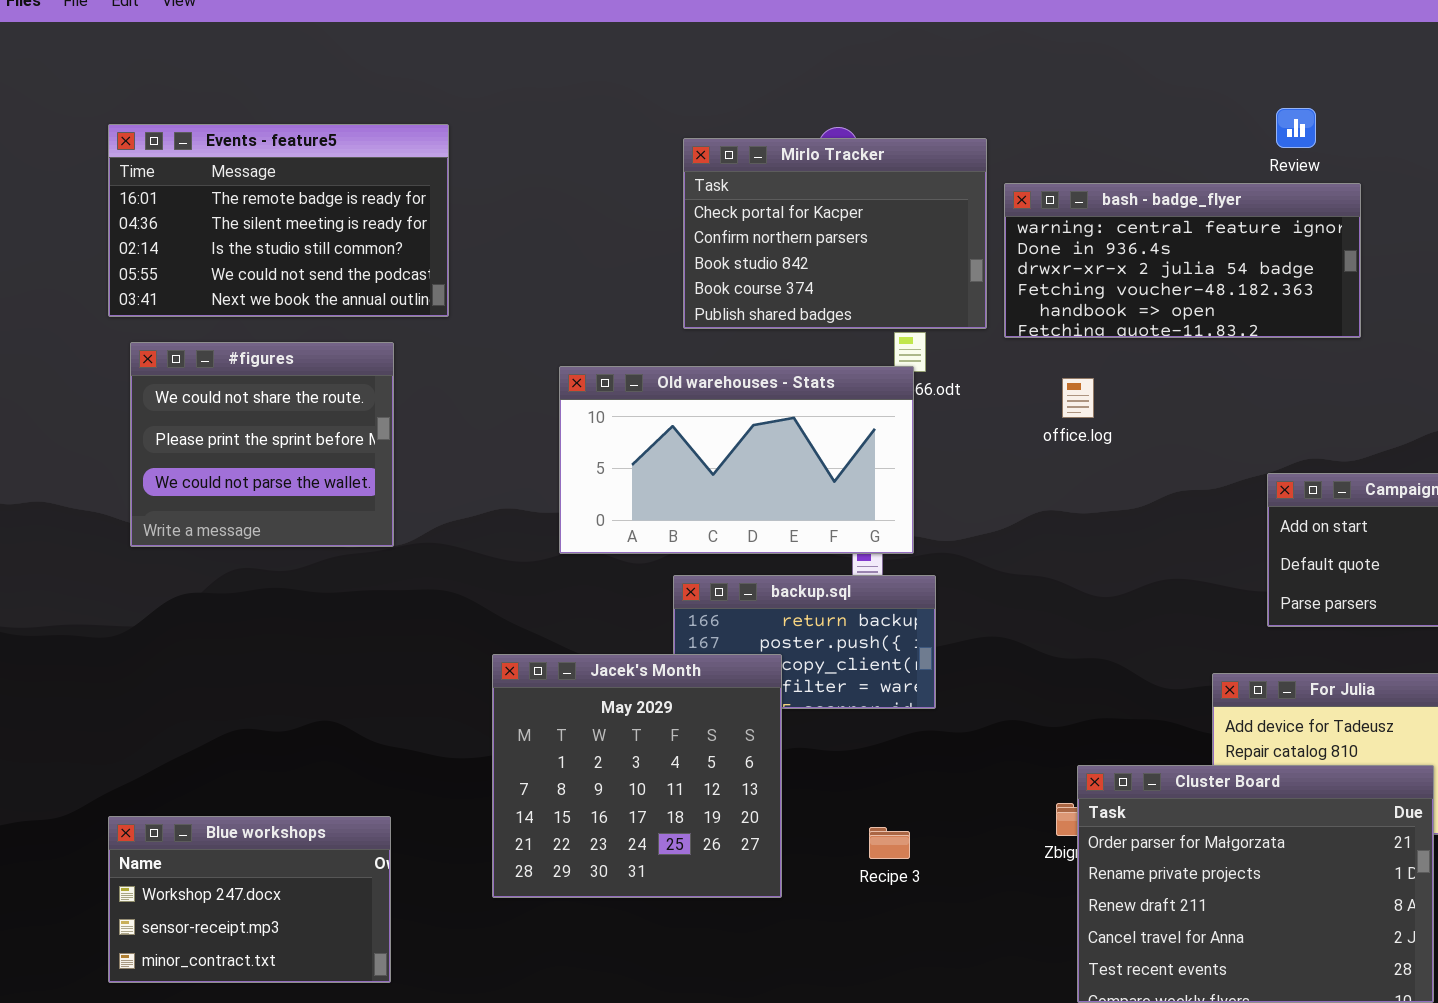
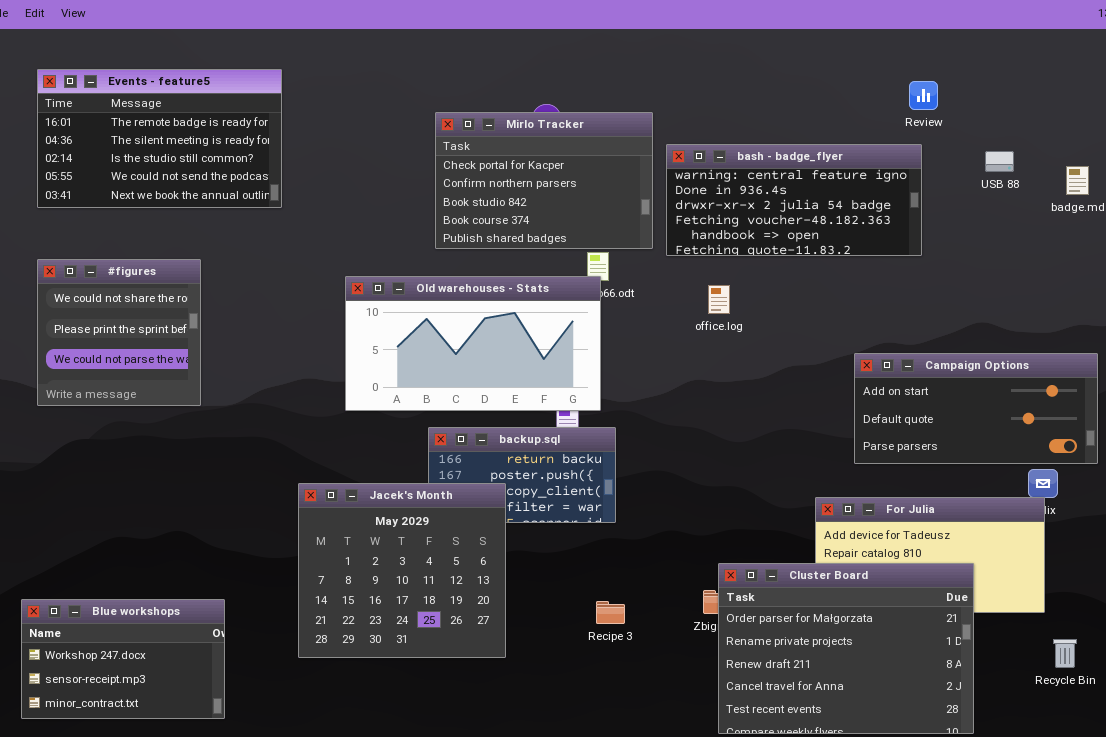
Review: [1276,108,1316,148] -> [909,81,938,110], moved
Events - feature5: [108,124,449,317] -> [37,69,282,208], moved
#figures: [130,342,394,547] -> [37,259,201,406], resized
Recipe 3: [869,827,910,859] -> [596,601,625,624], moved

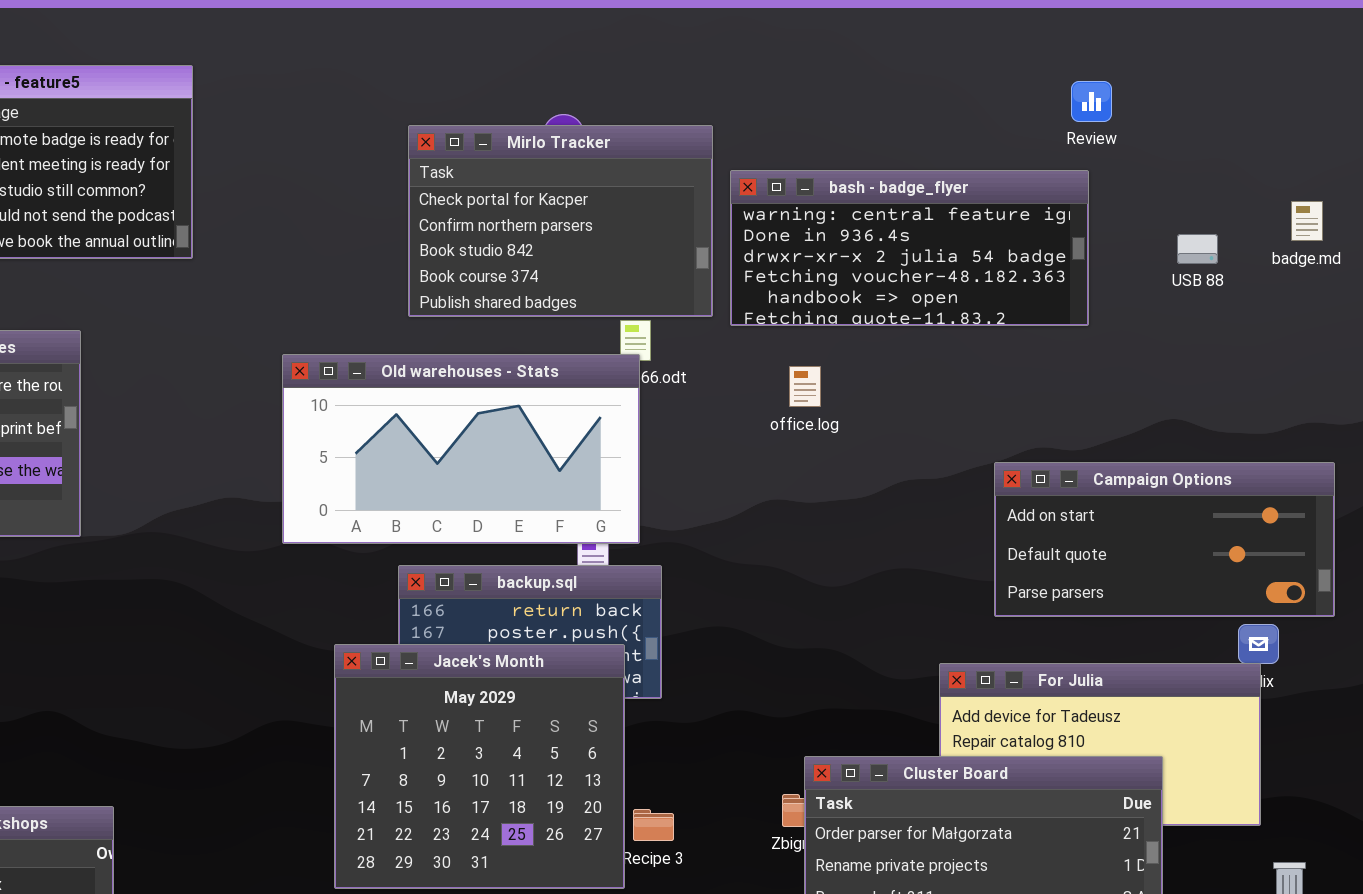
USB 88: [985,151,1014,172] -> [1177,234,1218,264], moved
Jacek's Month: [298,483,506,658] -> [334,644,625,889], moved

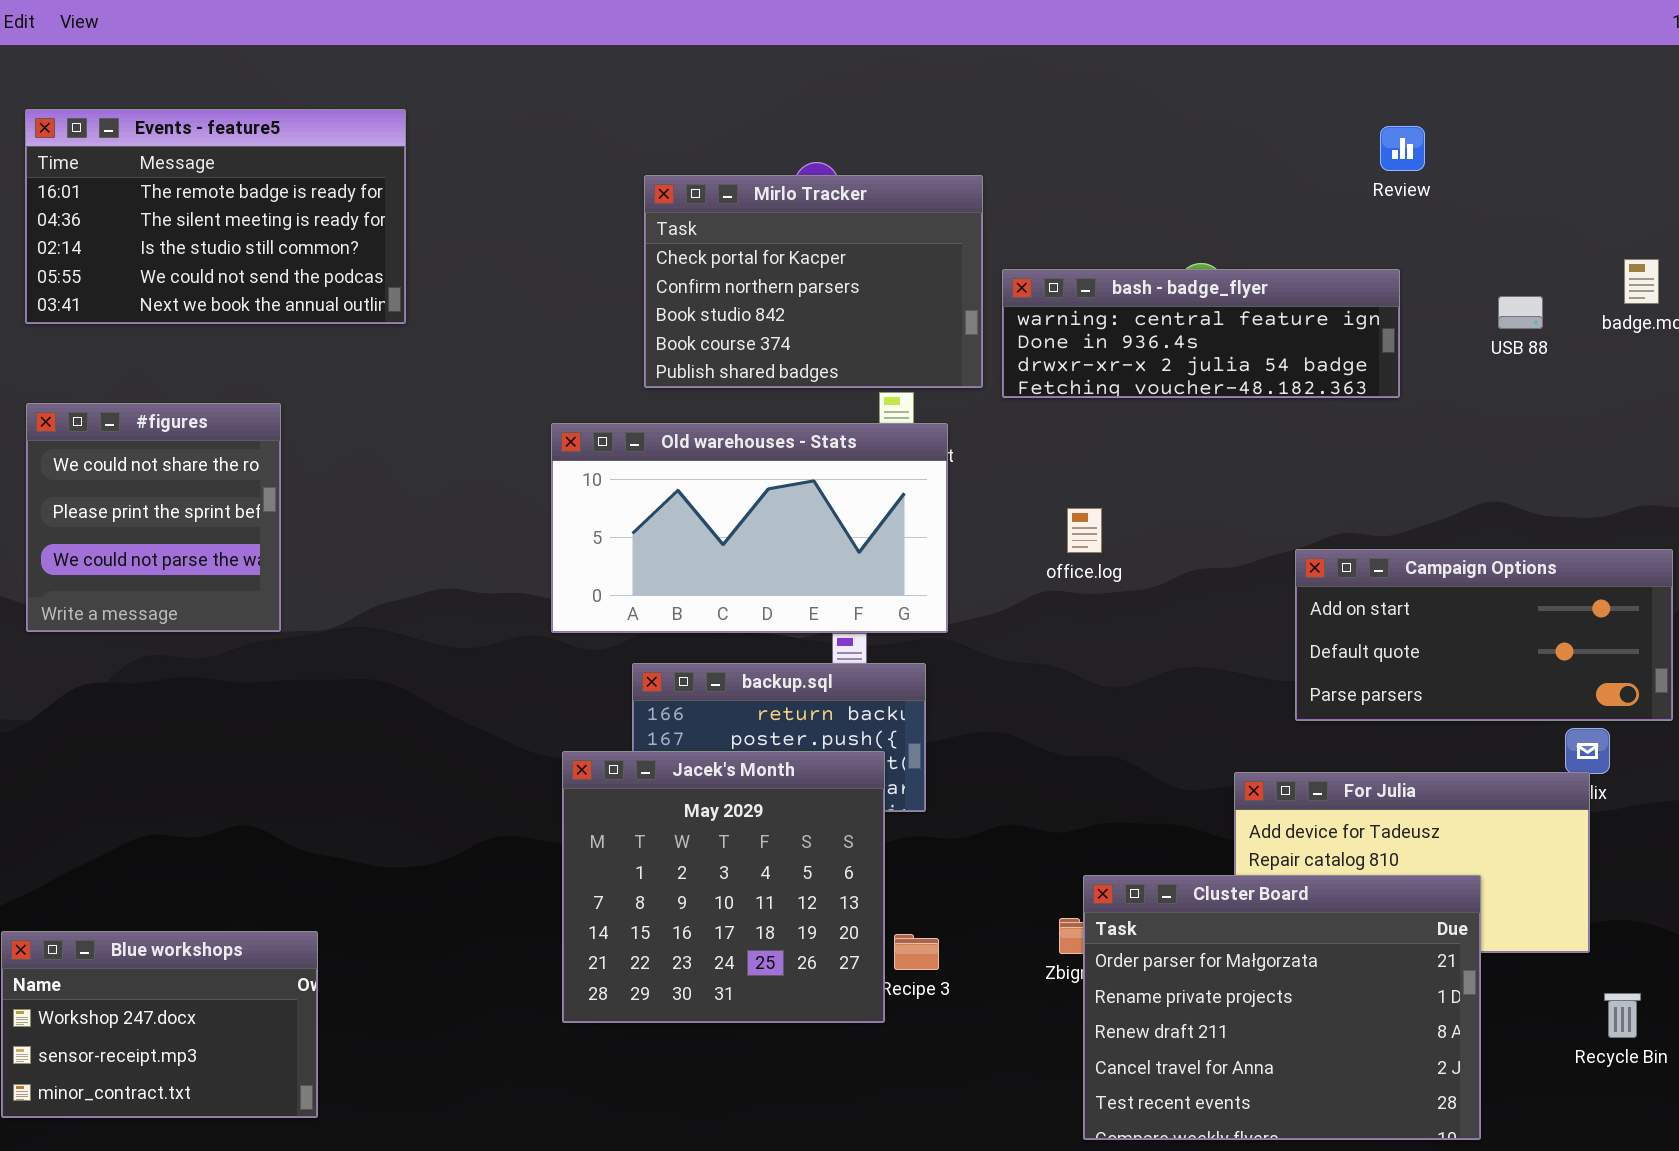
bash - badge_flyer: [730,170,1089,326] -> [1002,269,1400,398], resized
Old warehouses - Stats: [282,354,640,544] -> [551,423,948,633], moved
office.log: [789,366,821,407] -> [1067,508,1102,553], moved

